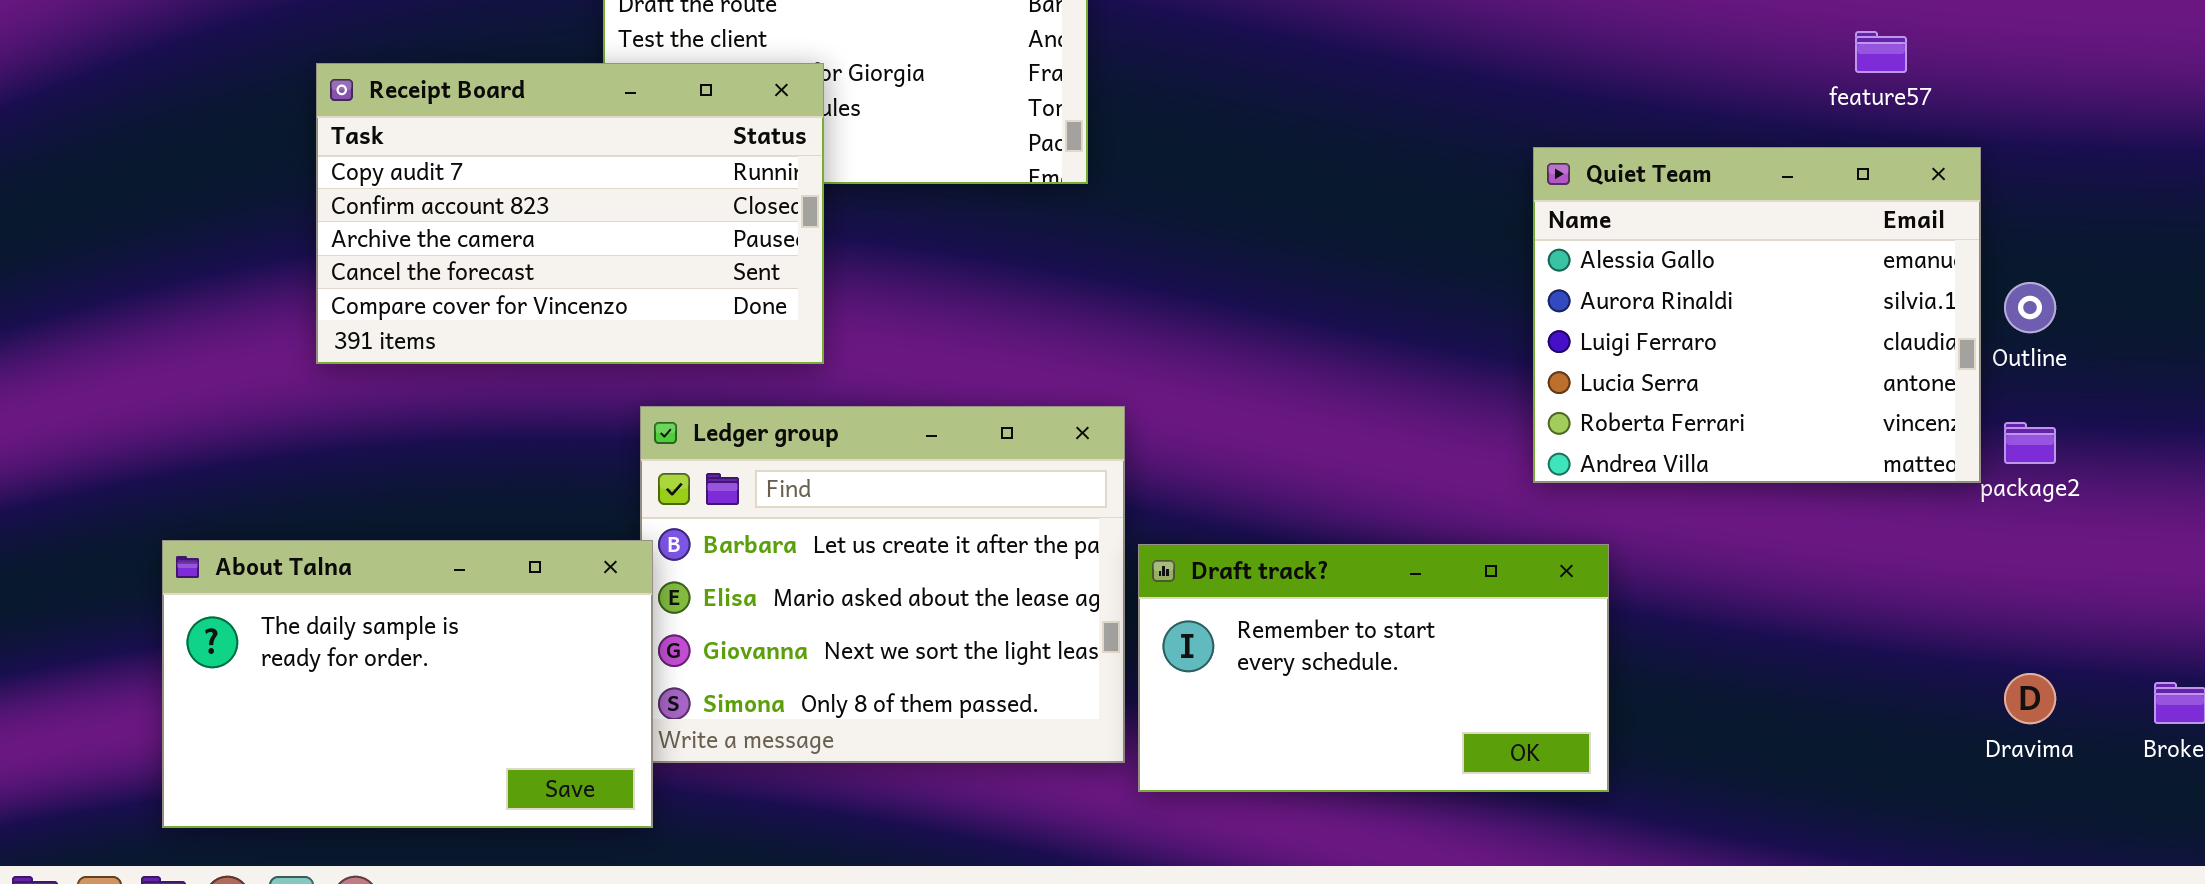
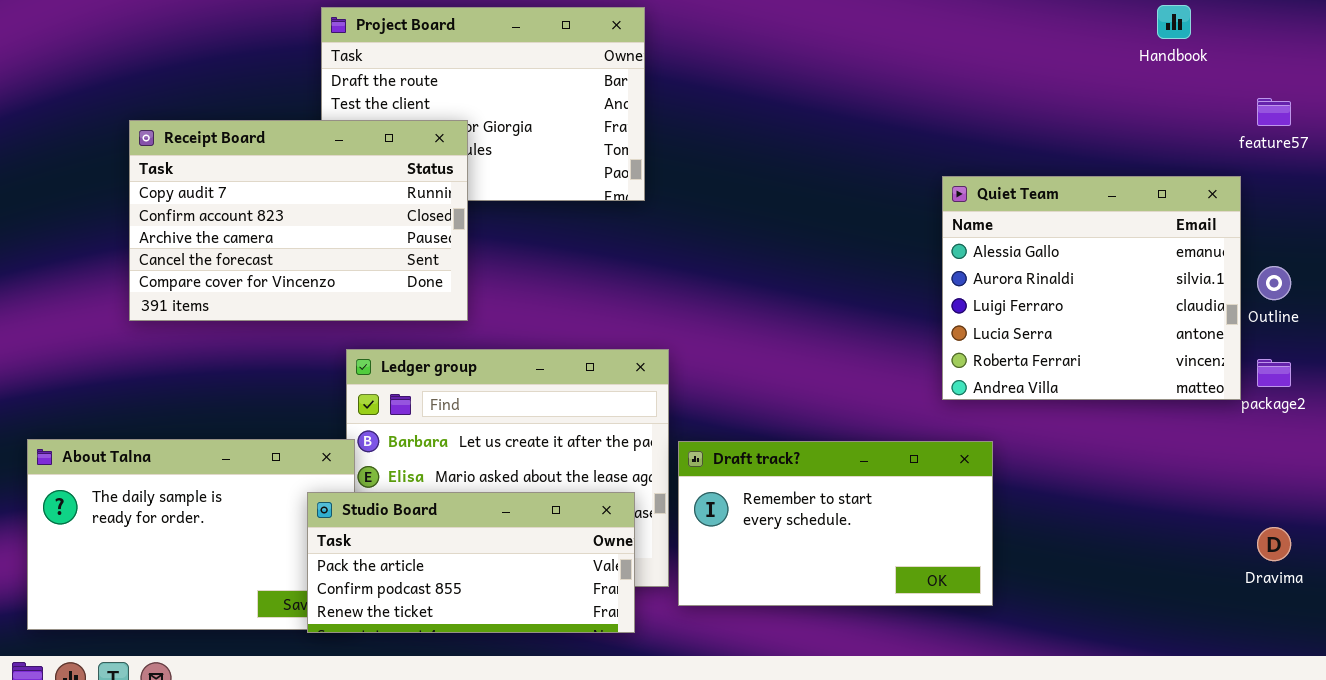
feature57: [1855,31,1907,73] -> [1257,98,1291,126], moved
Studio Board: none -> [307,492,635,633], opened

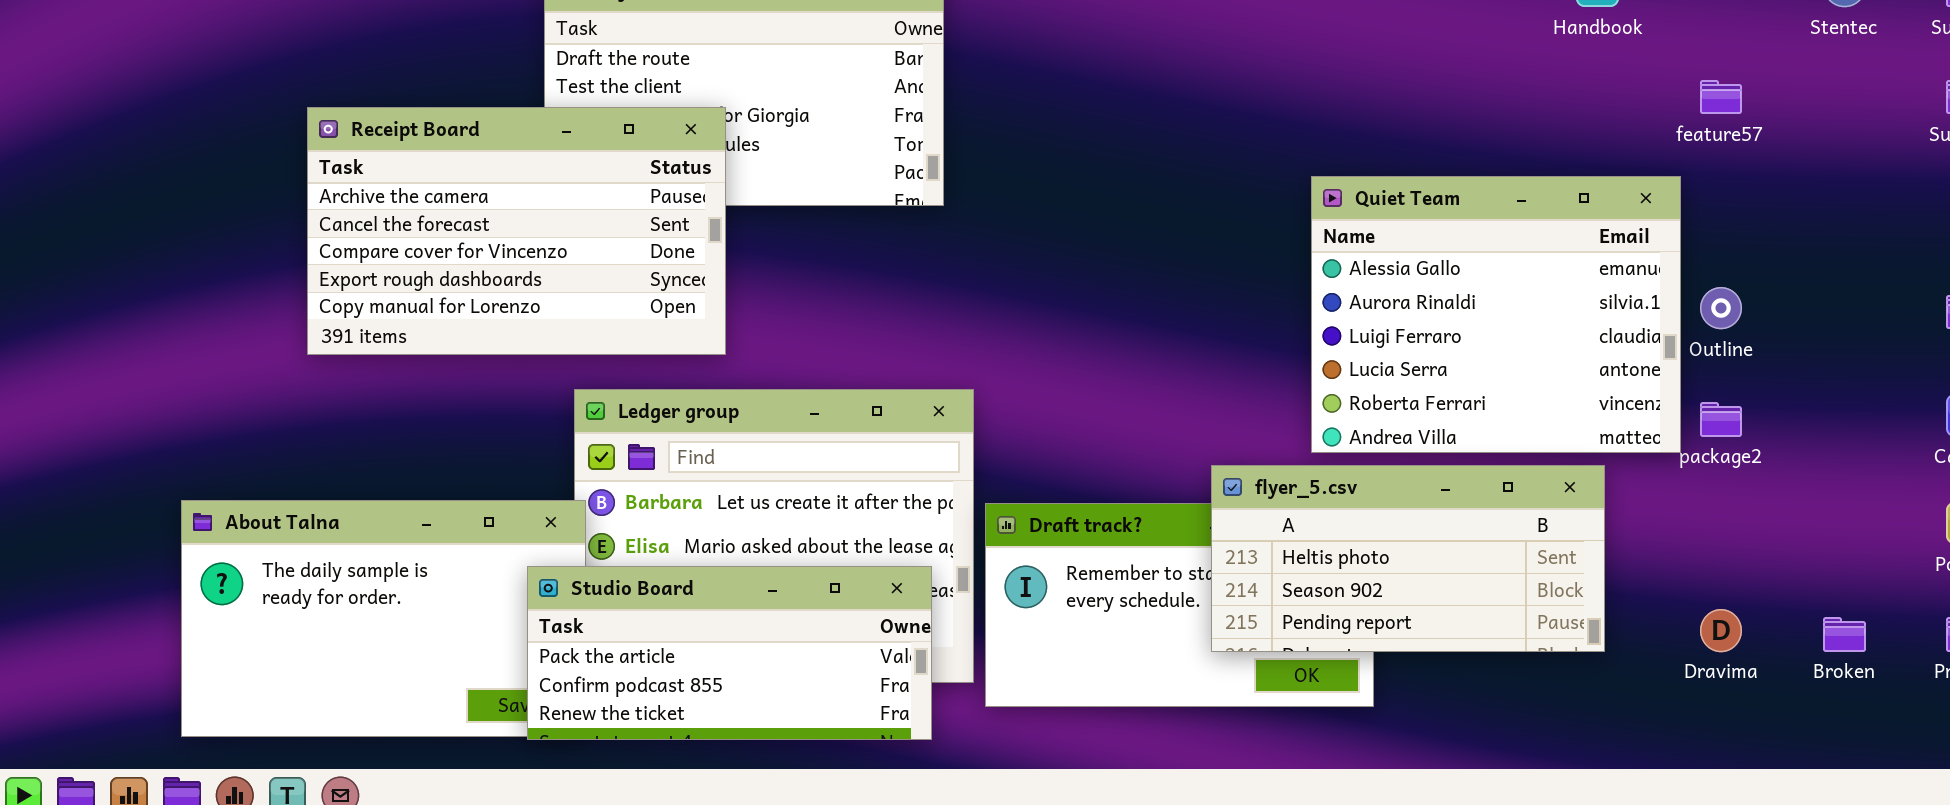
Receipt Board: [129,120,468,321] -> [307,107,726,355], scrolled down 2 rows
flyer_5.csv: none -> [1211,465,1605,652], opened

